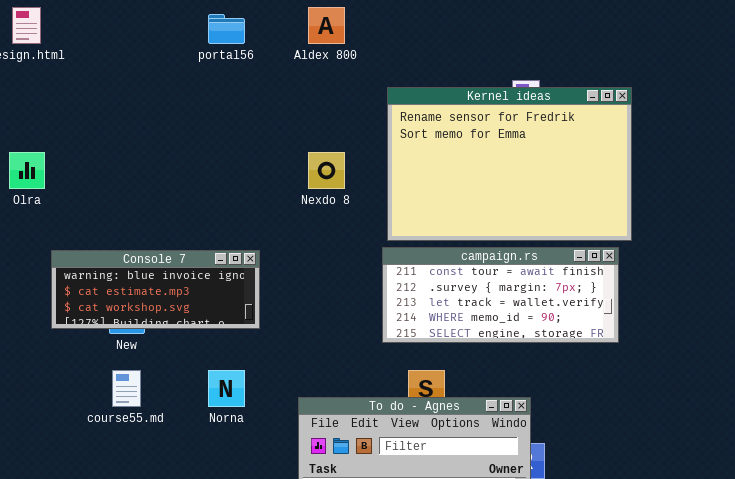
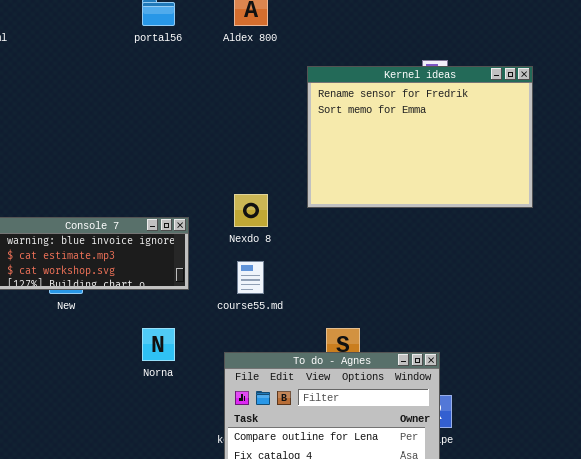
Nexdo 8: [308,152,345,189] -> [234,194,268,227], moved
campaign.rs: [382,247,619,343] -> none, closed
course55.md: [112,370,141,407] -> [237,261,264,294], moved

